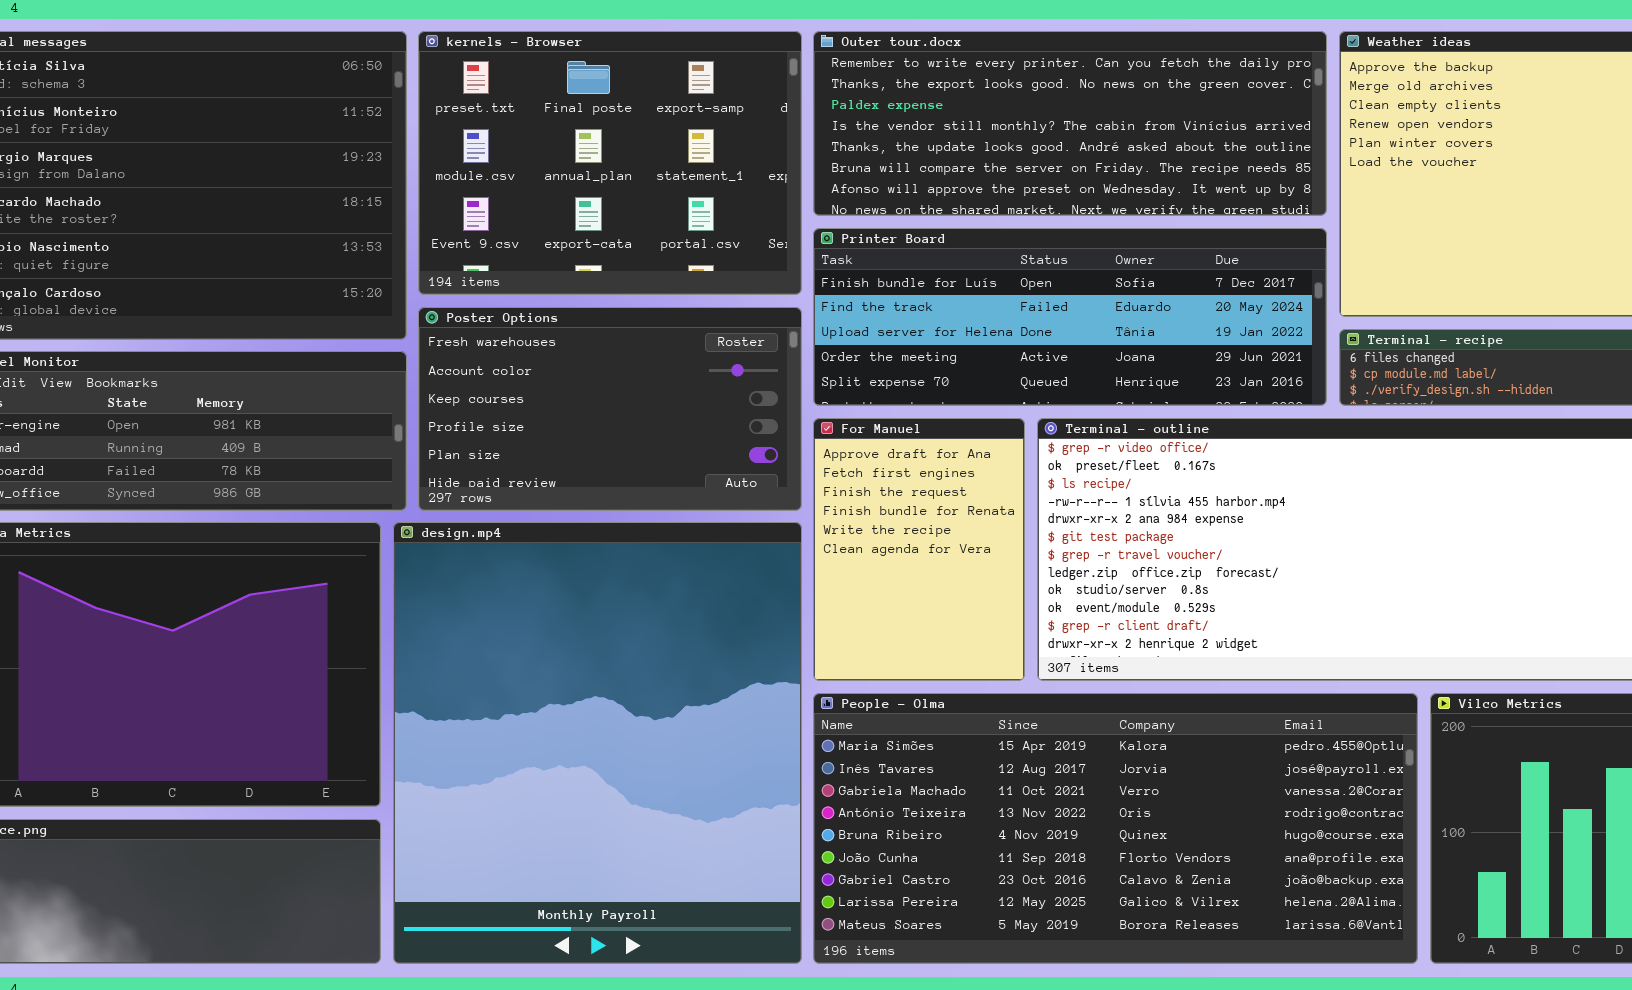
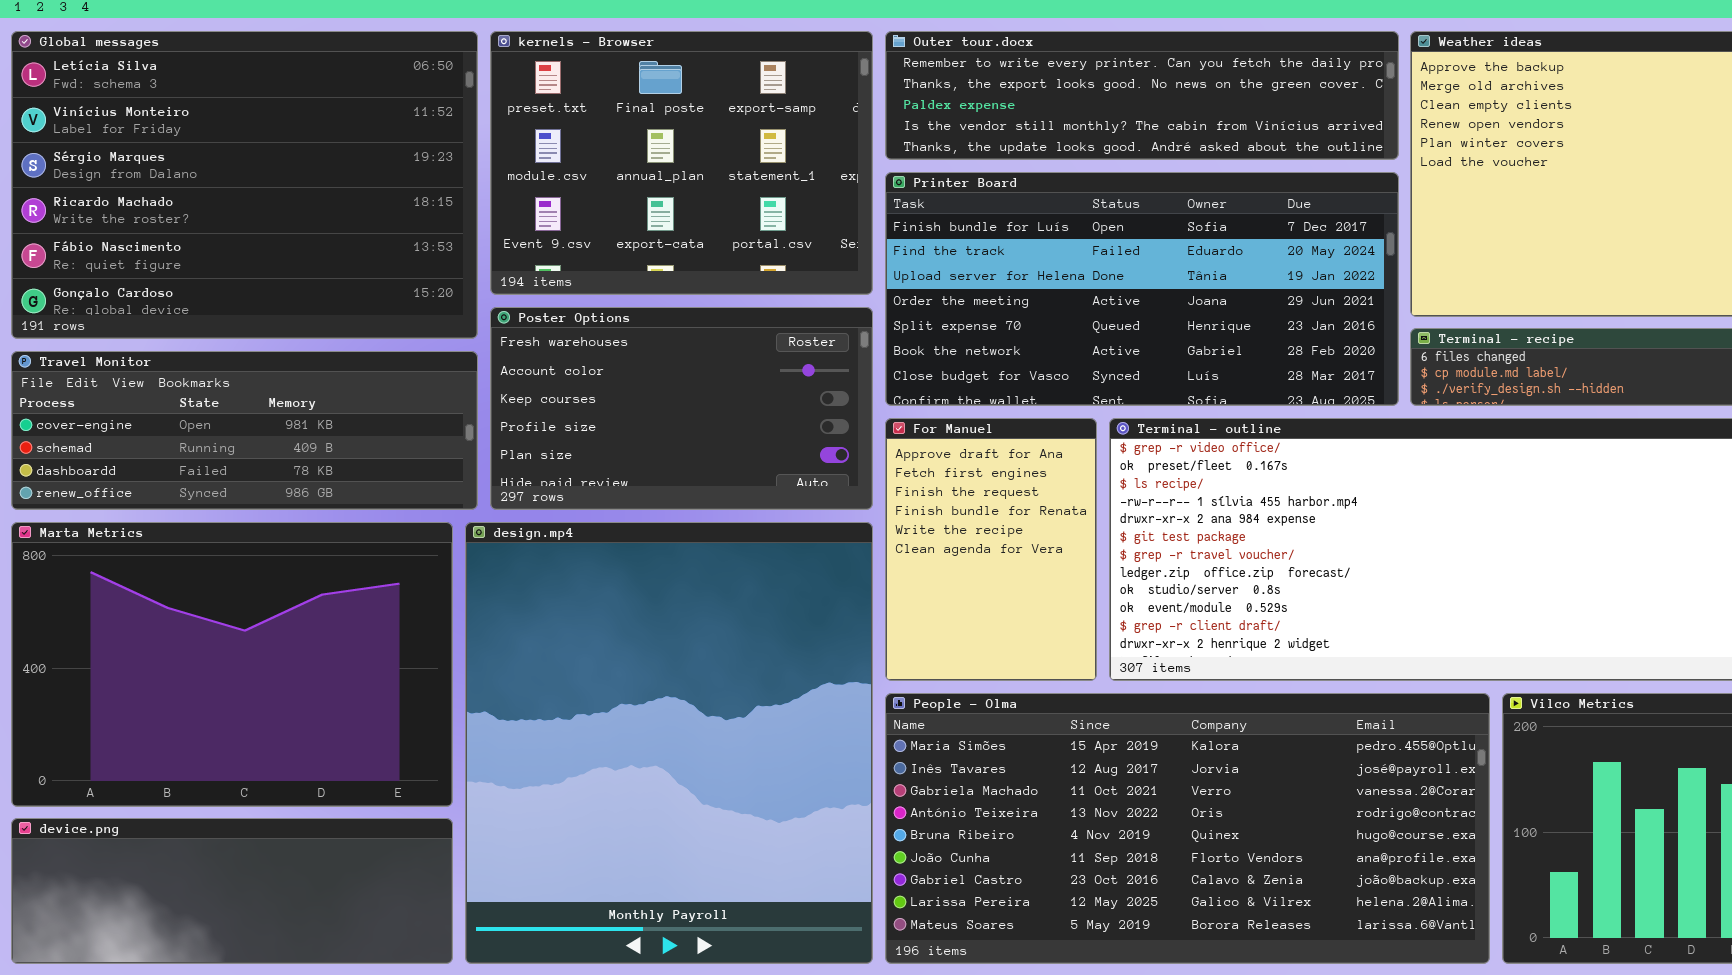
Outer tour.docx: [813,31,1327,216] -> [885,31,1399,160], resized
Printer Board: [813,228,1327,406] -> [885,172,1399,406], resized

